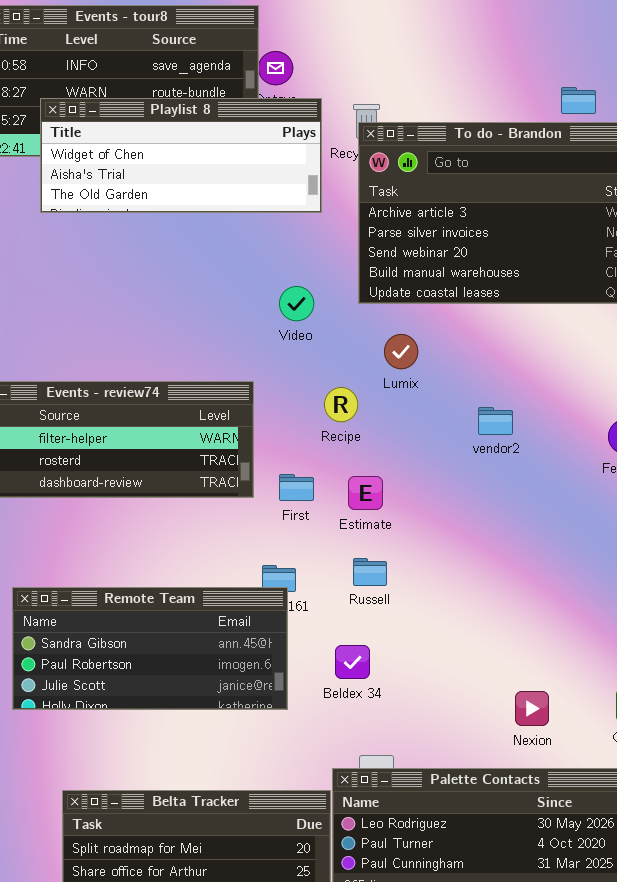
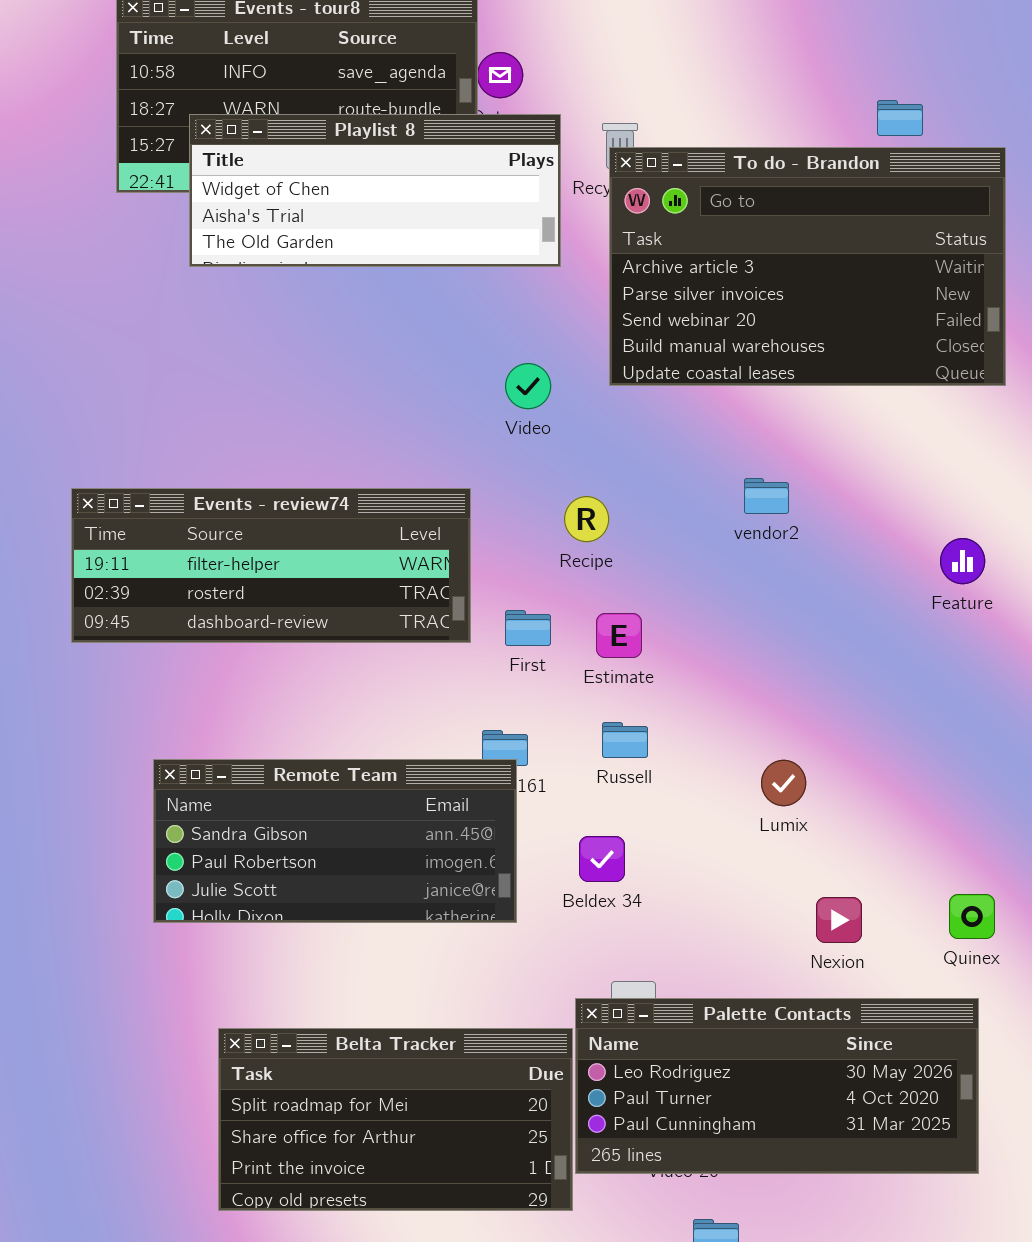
Lumix: [384,334,418,369] -> [761,760,806,806], moved
vendor2: [478,407,513,435] -> [744,478,789,514], moved

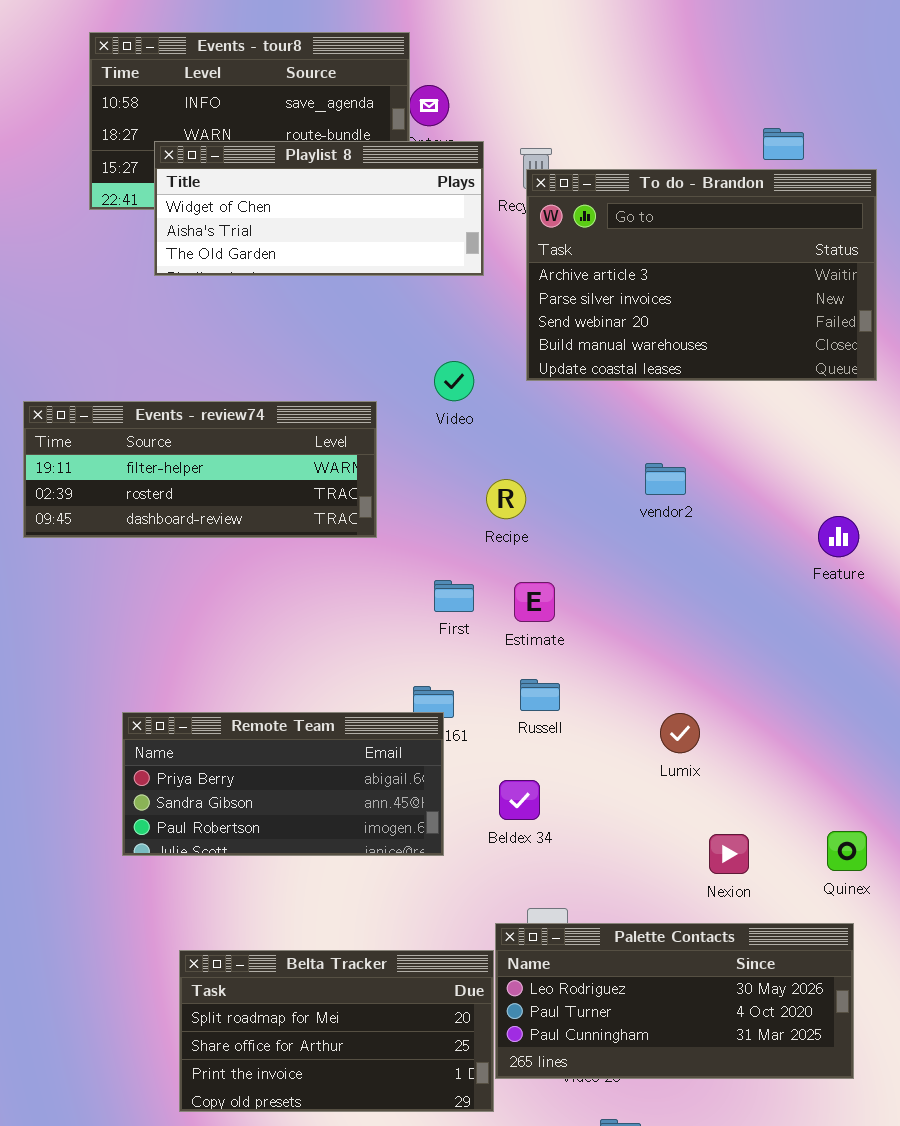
Events - review74: [71,488,471,643] -> [23,401,377,538], moved
Remote Team: [153,759,517,923] -> [122,712,444,856], scrolled up 1 row

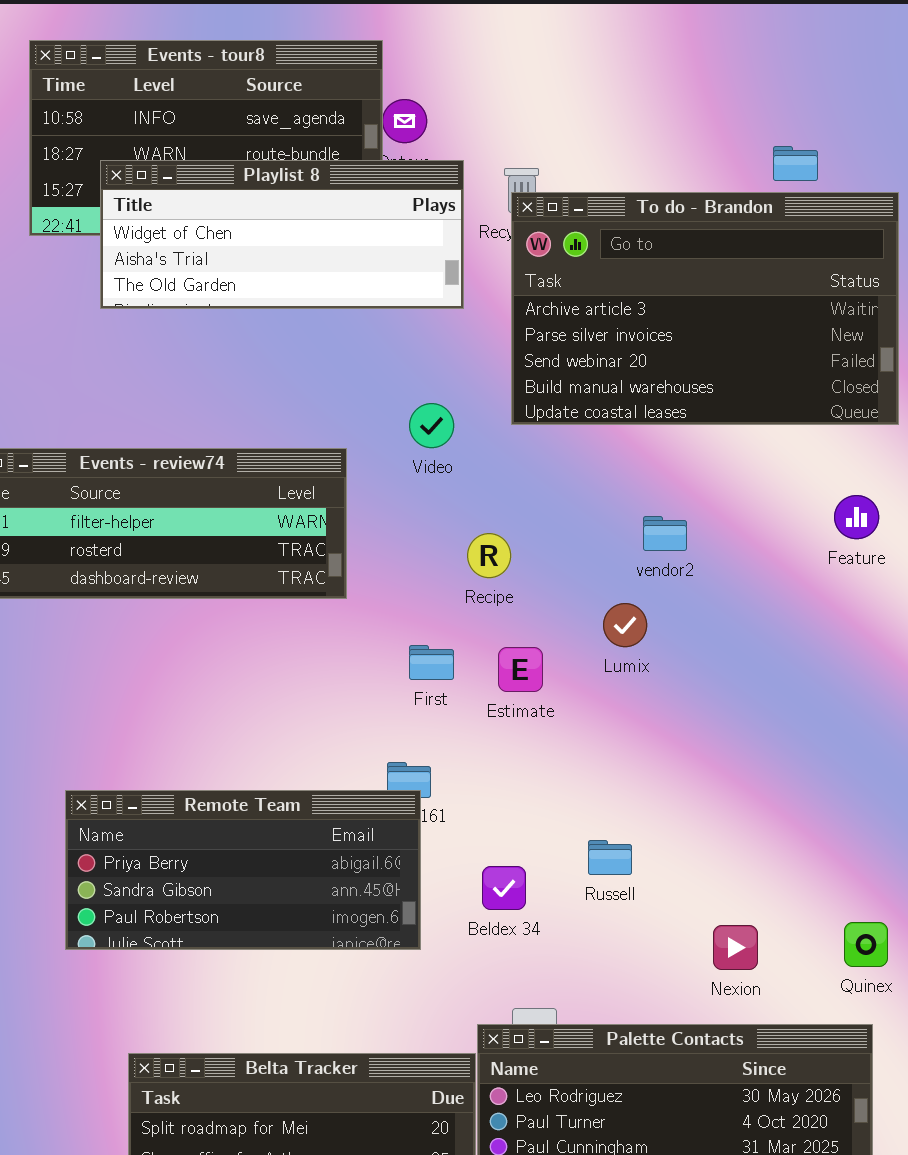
Feature: [818,516,859,557] -> [834,495,879,539], moved
Russell: [520,679,560,711] -> [588,840,632,875], moved
Lumix: [660,713,700,753] -> [603,603,647,647], moved

